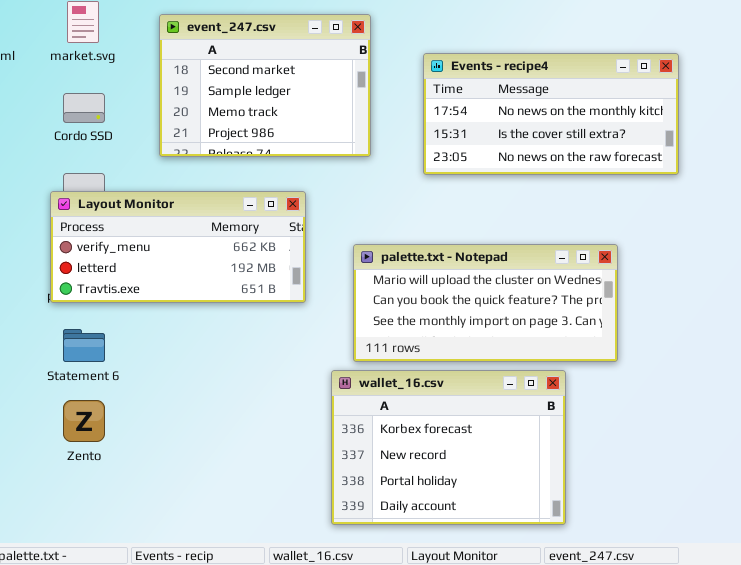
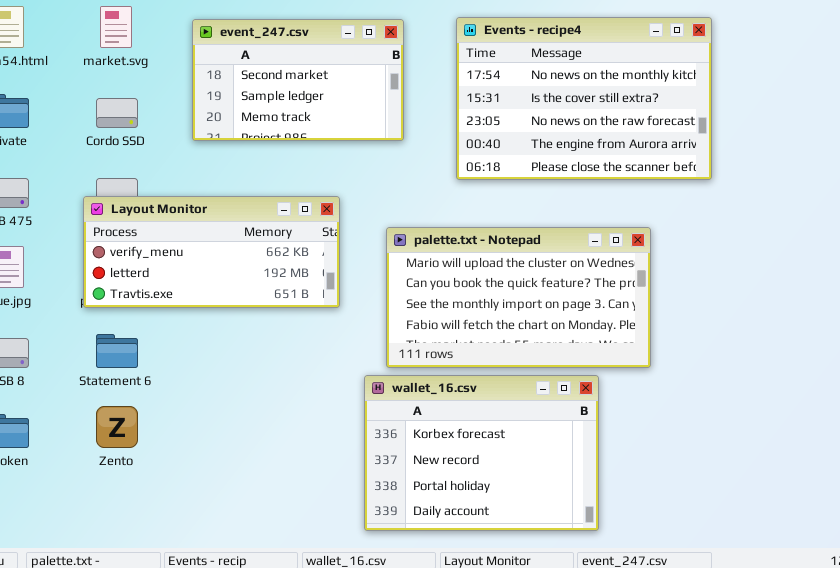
event_247.csv: [159,14,371,157] -> [192,19,404,141], resized
Events - recipe4: [423,53,679,175] -> [456,17,712,180], resized
palette.txt - Notepad: [353,244,618,362] -> [386,227,651,368], resized

